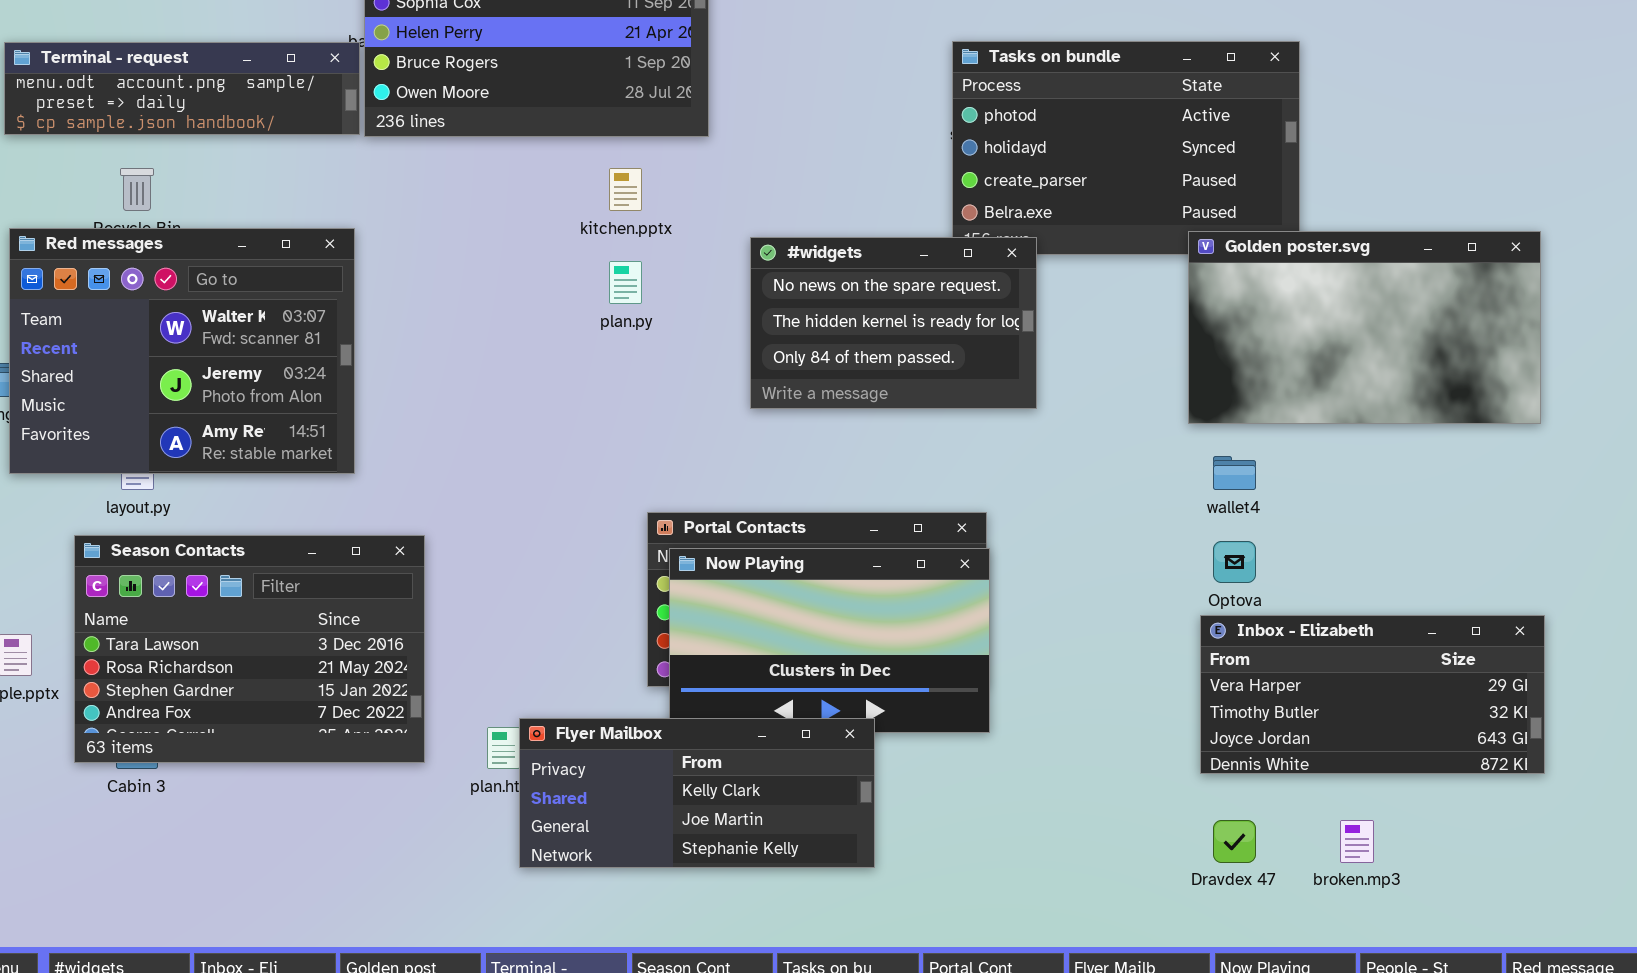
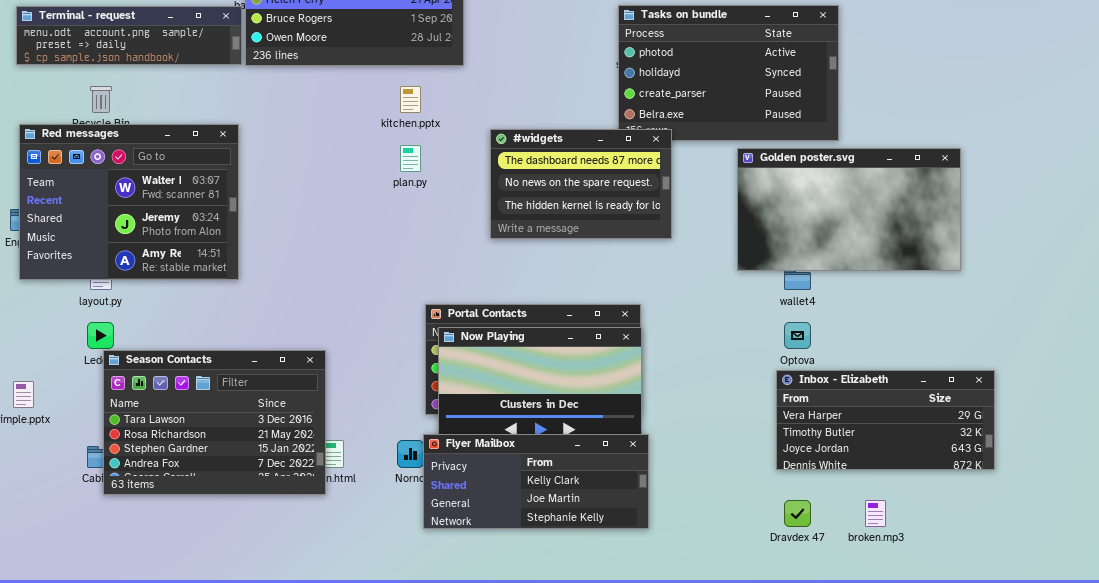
Golden poster.svg: [1188,231,1541,424] -> [737,148,961,271], moved
#widgets: [750,237,1037,409] -> [490,129,672,239], scrolled up 1 row
Season Contacts: [74,535,425,763] -> [103,350,326,495], moved
Flyer Mailbox: [519,718,875,868] -> [423,434,649,529], moved

